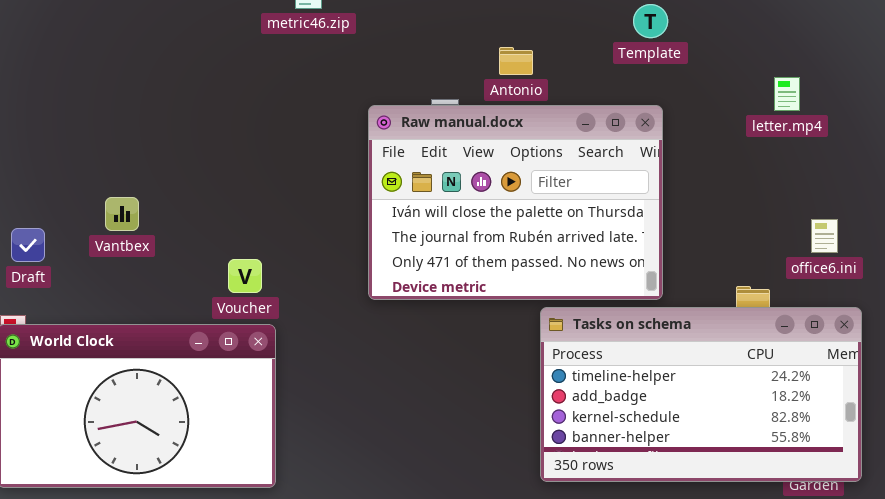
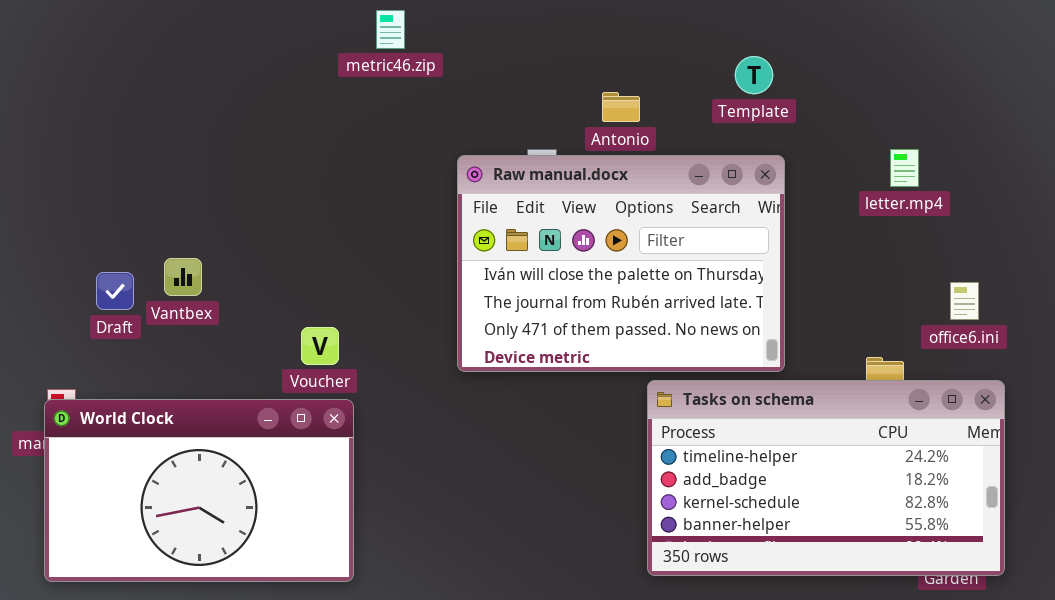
Template: [633,4,668,38] -> [735,56,773,94], moved
letter.mp4: [774,77,800,111] -> [890,149,919,187], moved
Draft: [11,228,45,262] -> [96,272,134,310], moved

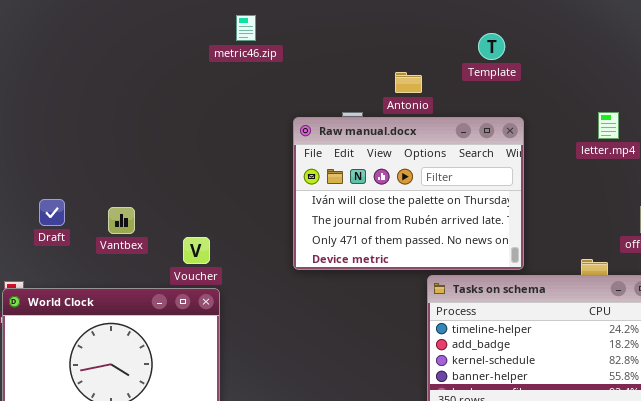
Template: [735,56,773,94] -> [478,33,505,60], moved
Vantbex: [164,258,202,296] -> [108,207,135,234], moved

